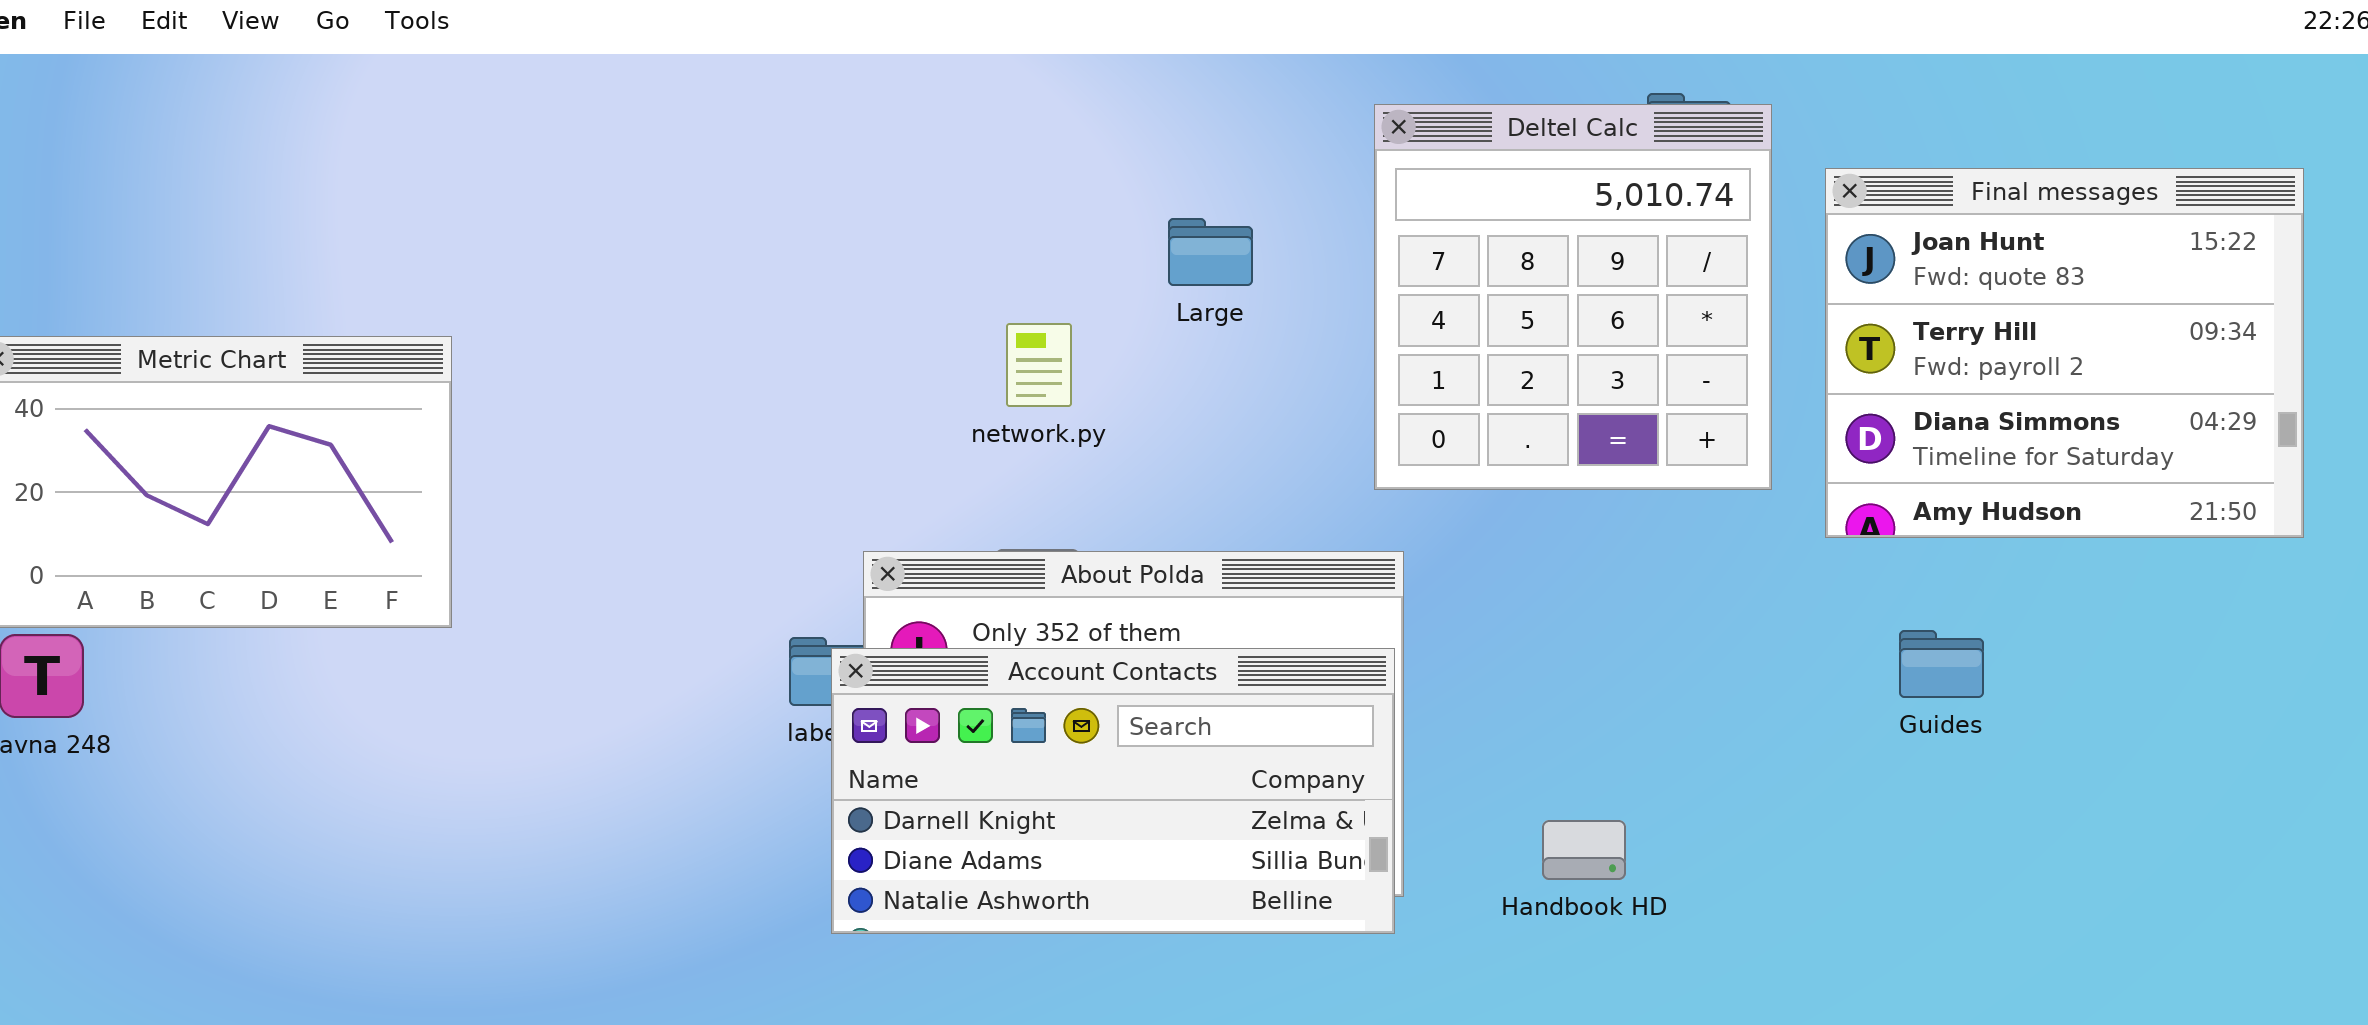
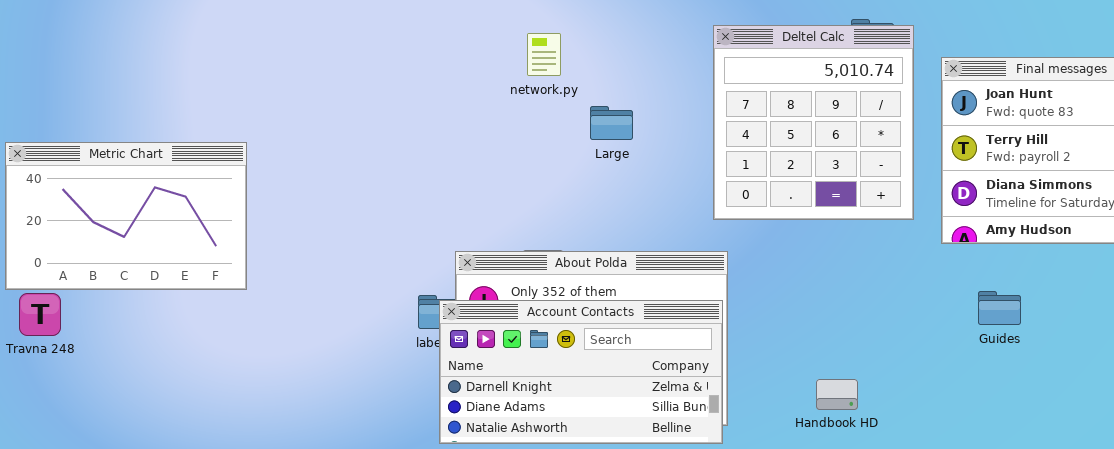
Large: [1168,218,1253,286] -> [590,106,633,140], moved
network.py: [1006,323,1072,407] -> [527,33,561,76], moved
Handbook HD: [1542,820,1626,880] -> [816,379,858,410], moved

